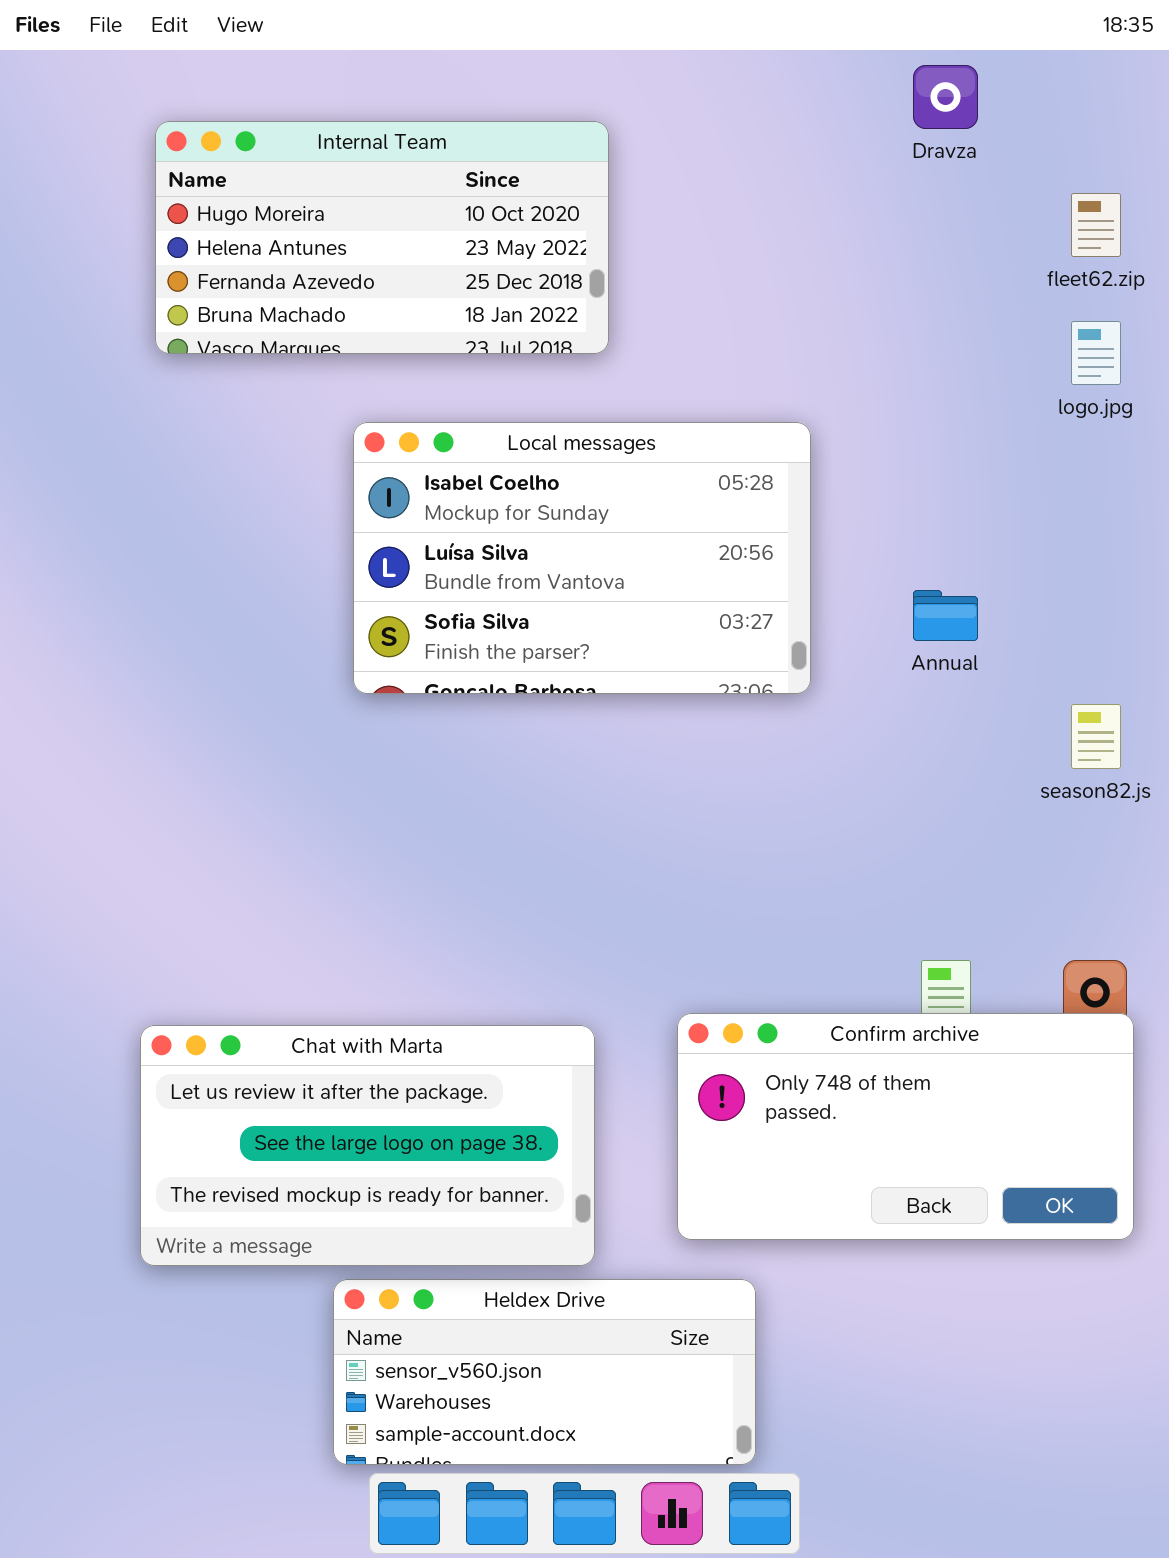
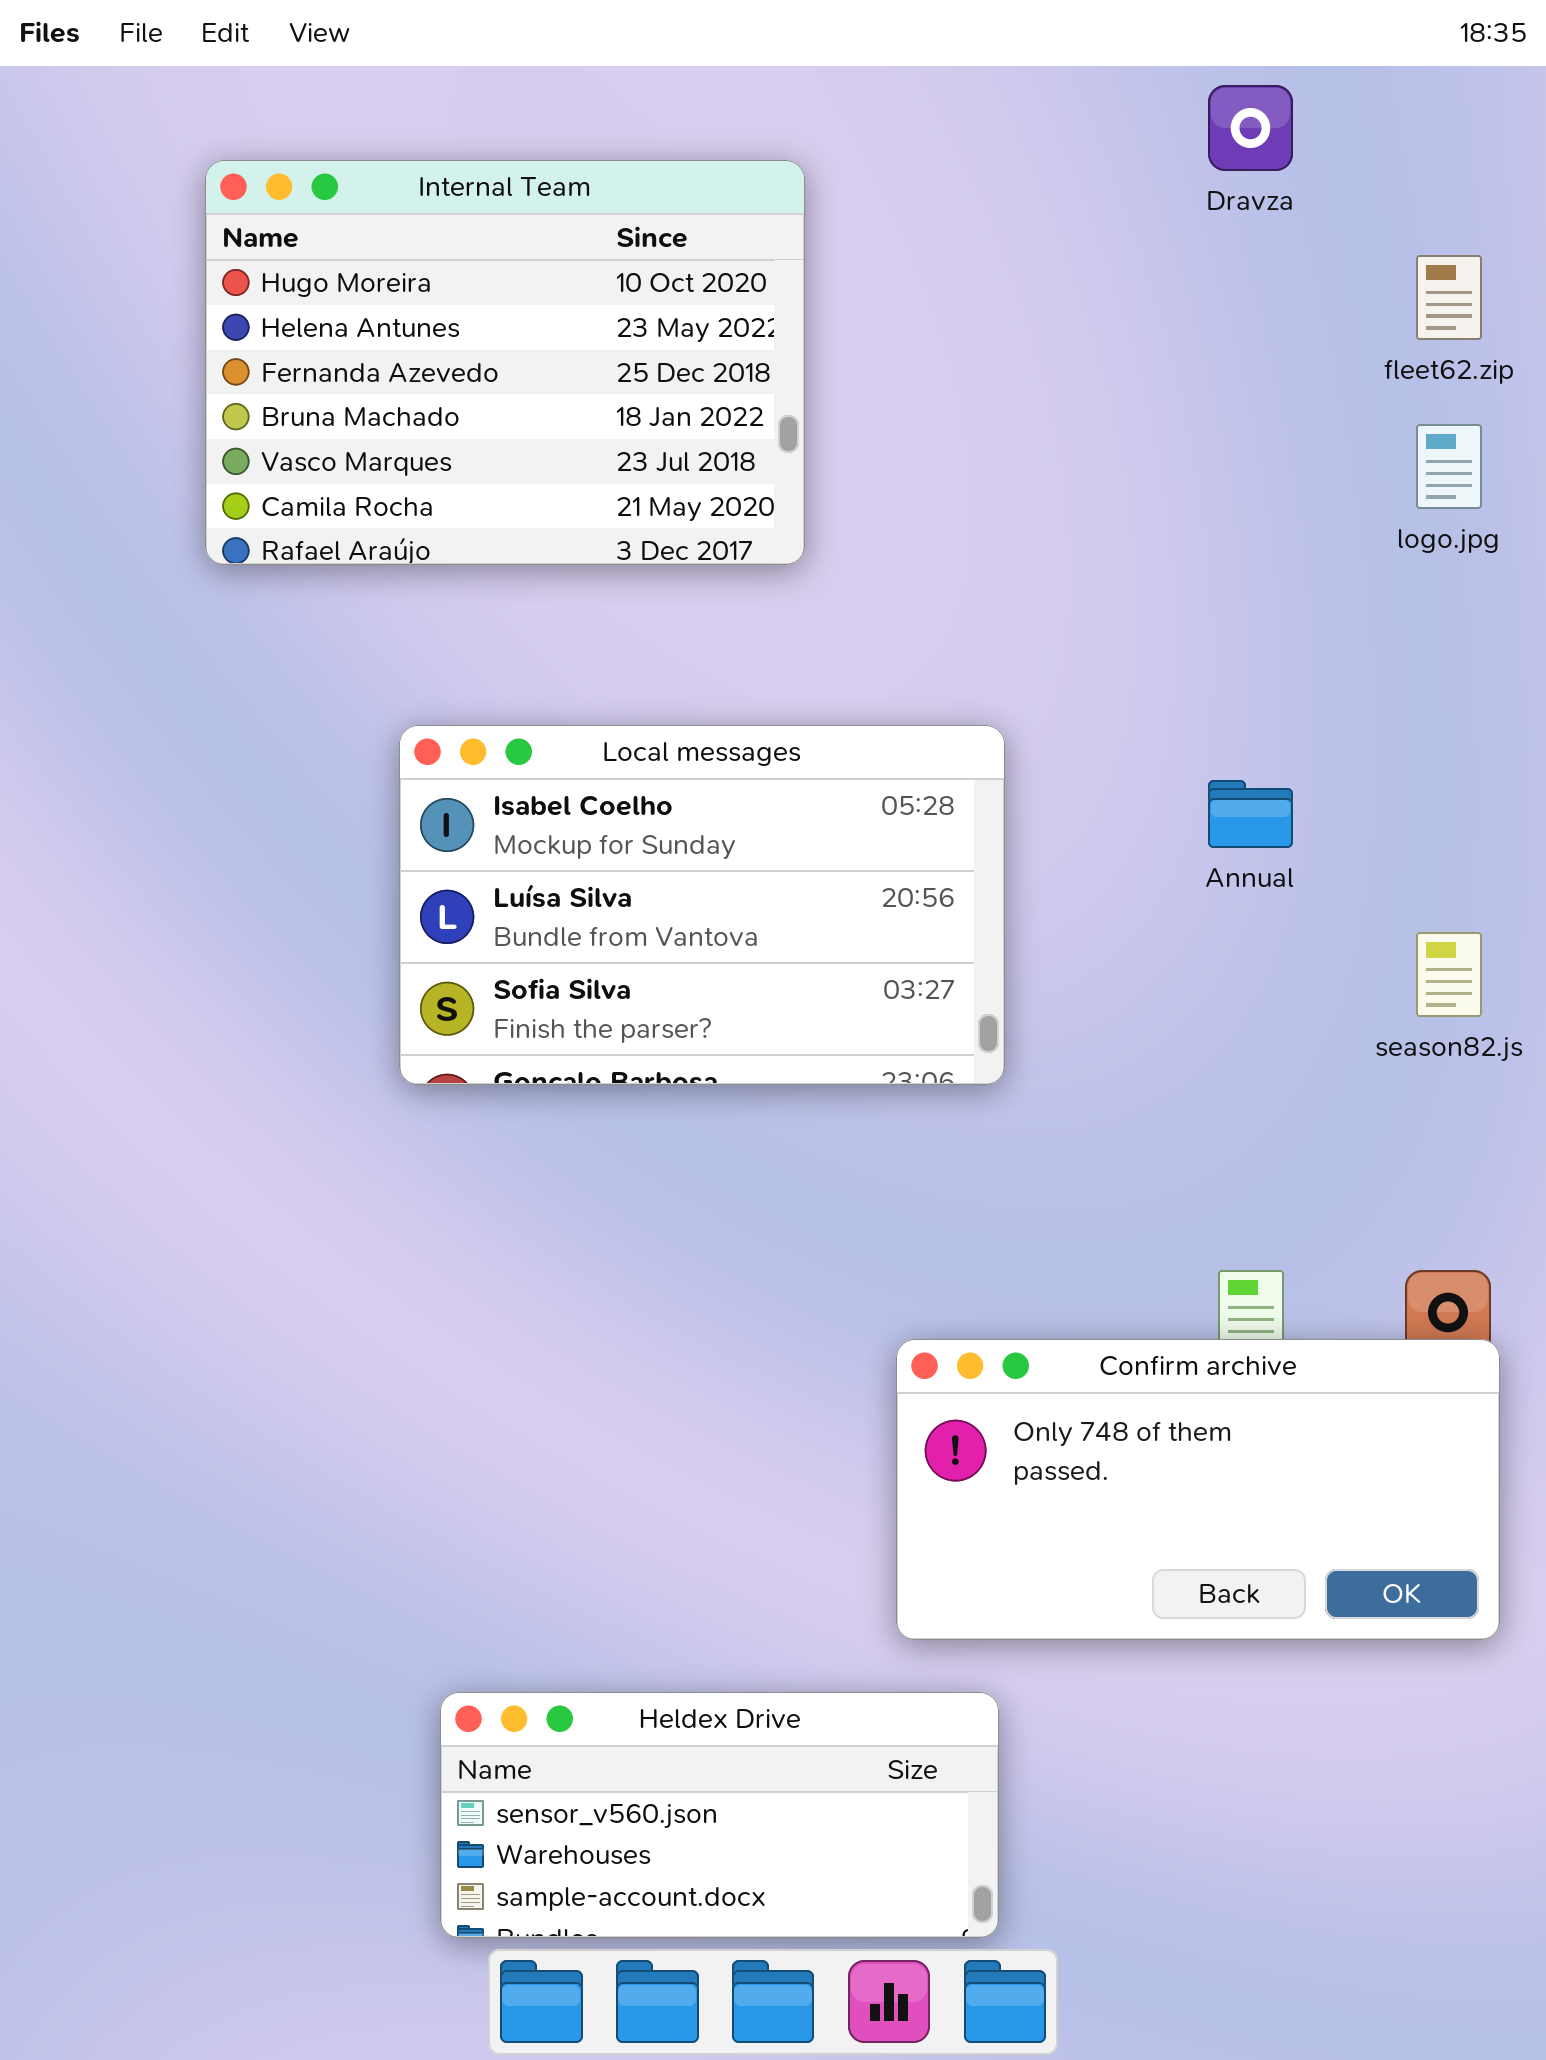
Internal Team: [155,121,609,354] -> [205,160,805,565], resized
Local messages: [353,422,811,694] -> [399,725,1005,1085], moved
Chat with Marta: [140,1025,595,1266] -> none, closed

